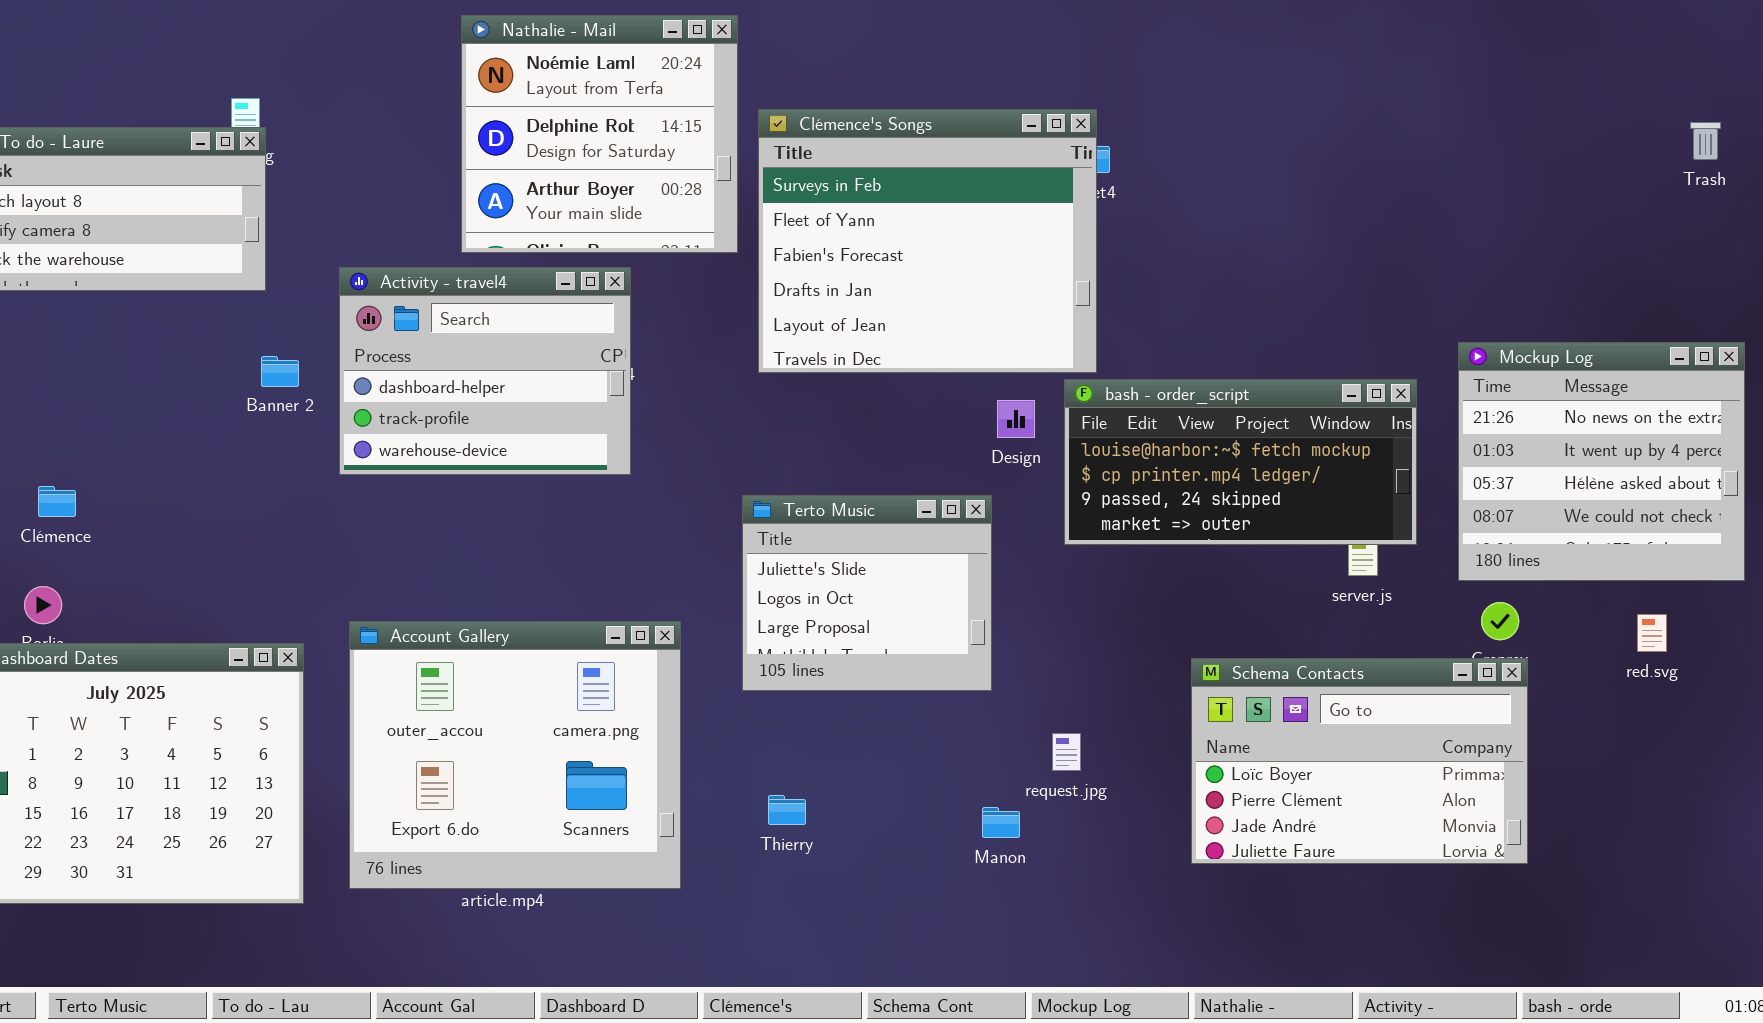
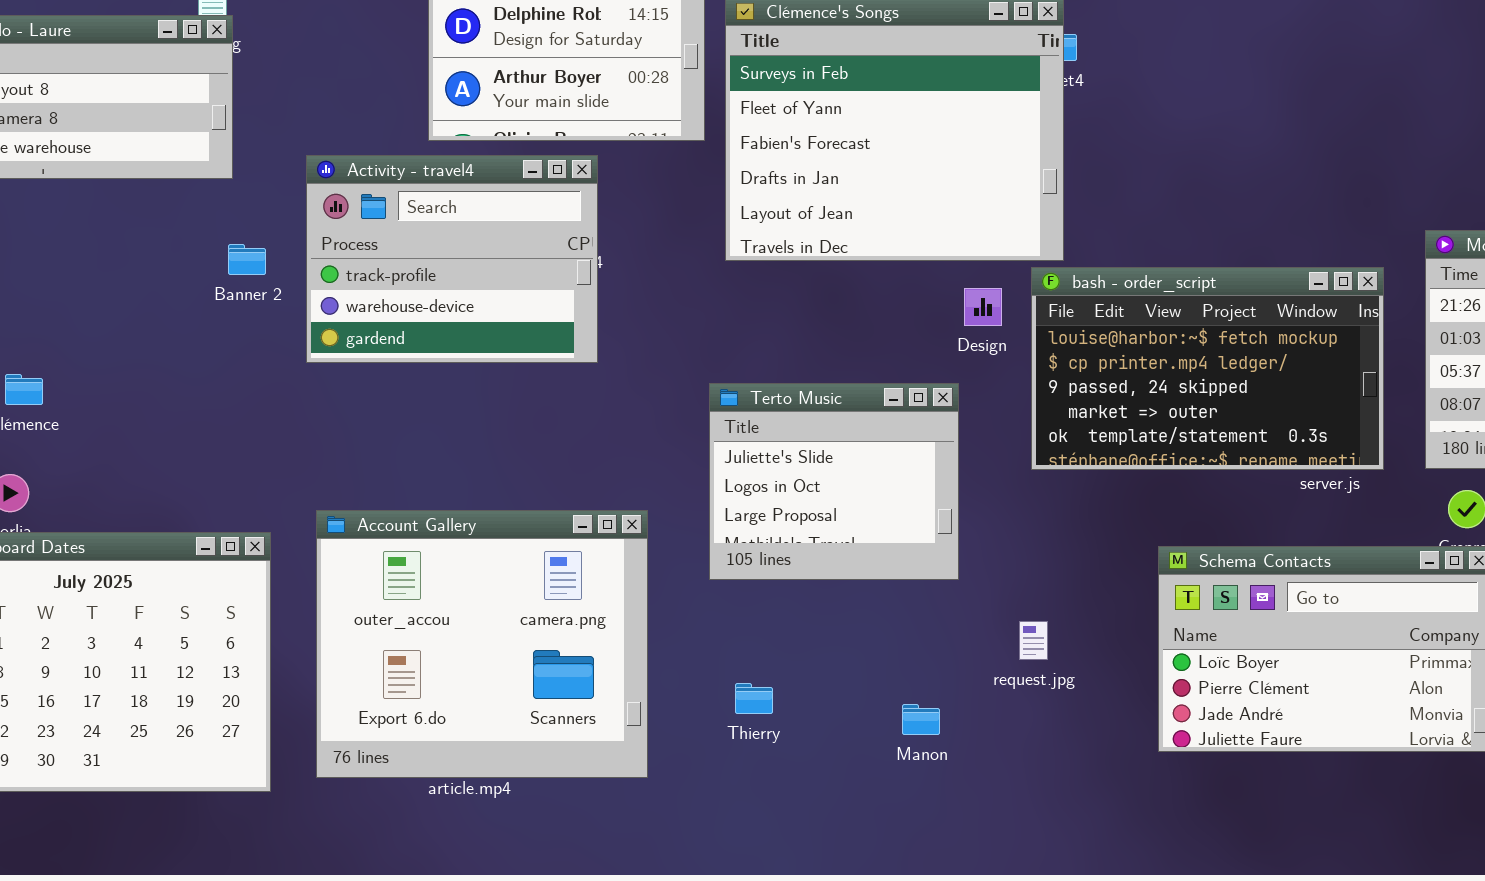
Activity - travel4: [339,267,631,475] -> [306,155,598,363], scrolled down 1 row
bash - order_script: [1064,379,1417,545] -> [1031,267,1384,470], resized
Manon: [982,807,1020,838] -> [902,704,940,735], moved

